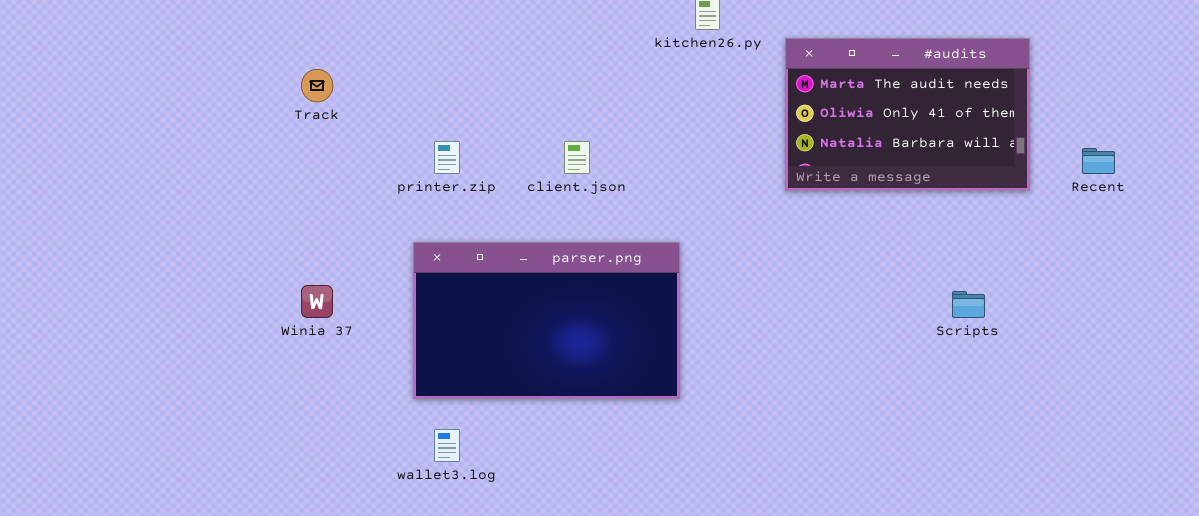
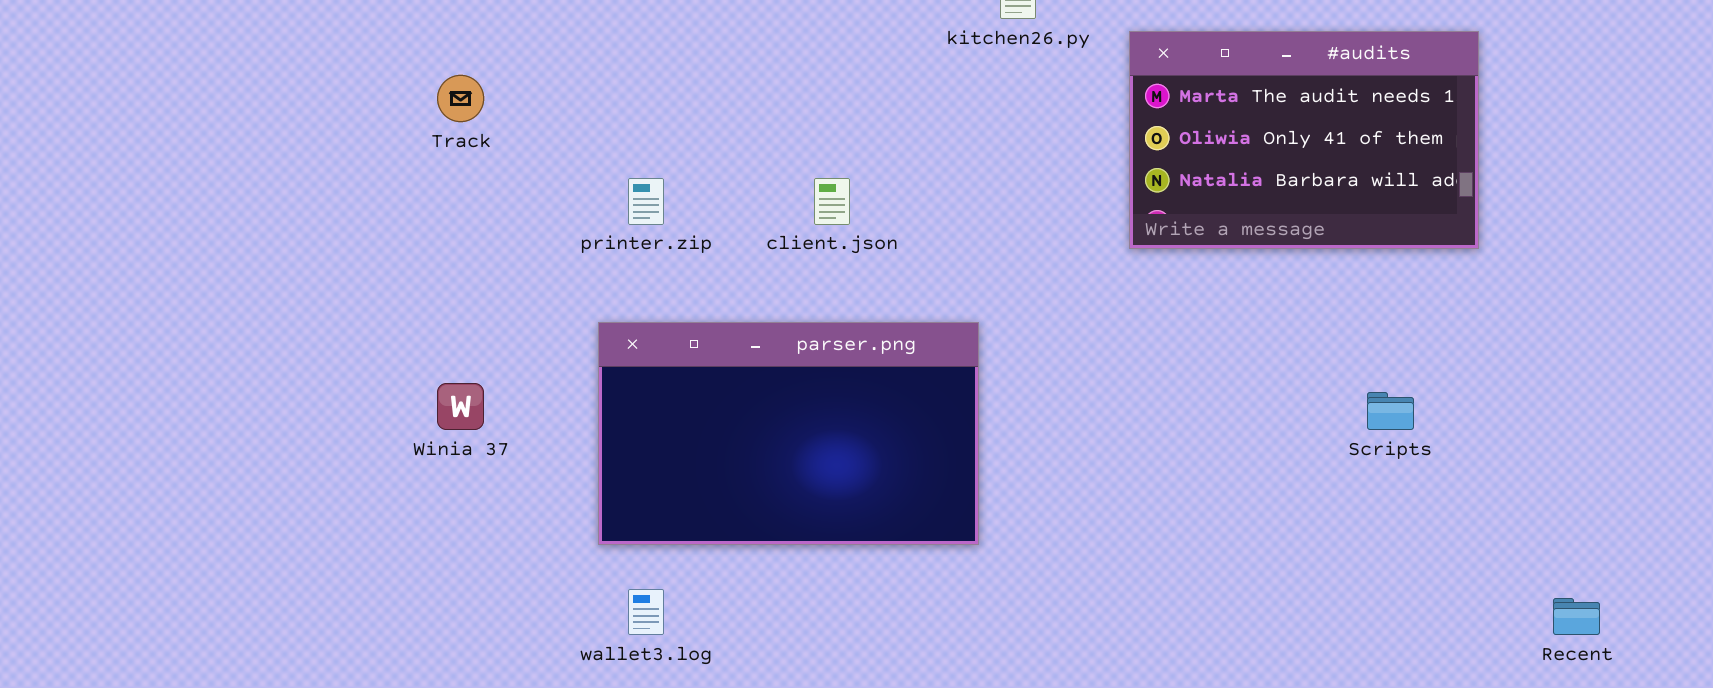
Recent: [1082,148,1115,174] -> [1553,598,1600,635], moved

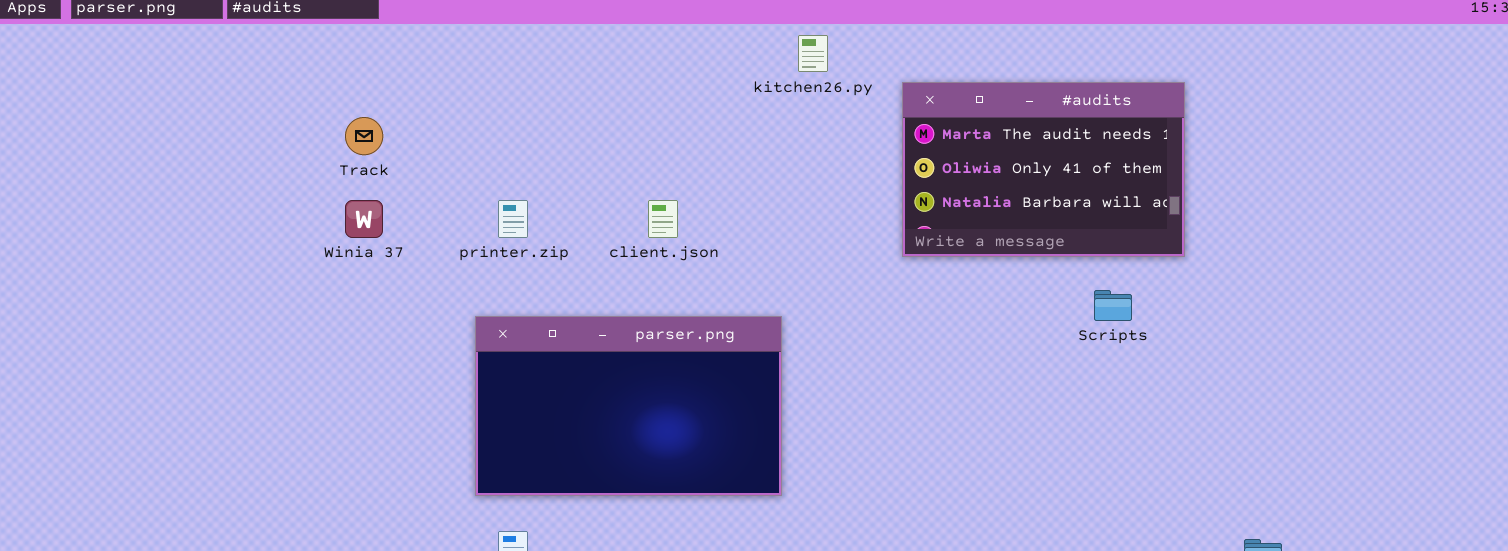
Winia 37: [437,383,484,430] -> [345,200,383,238], moved
Scripts: [1367,392,1414,430] -> [1094,290,1132,321], moved

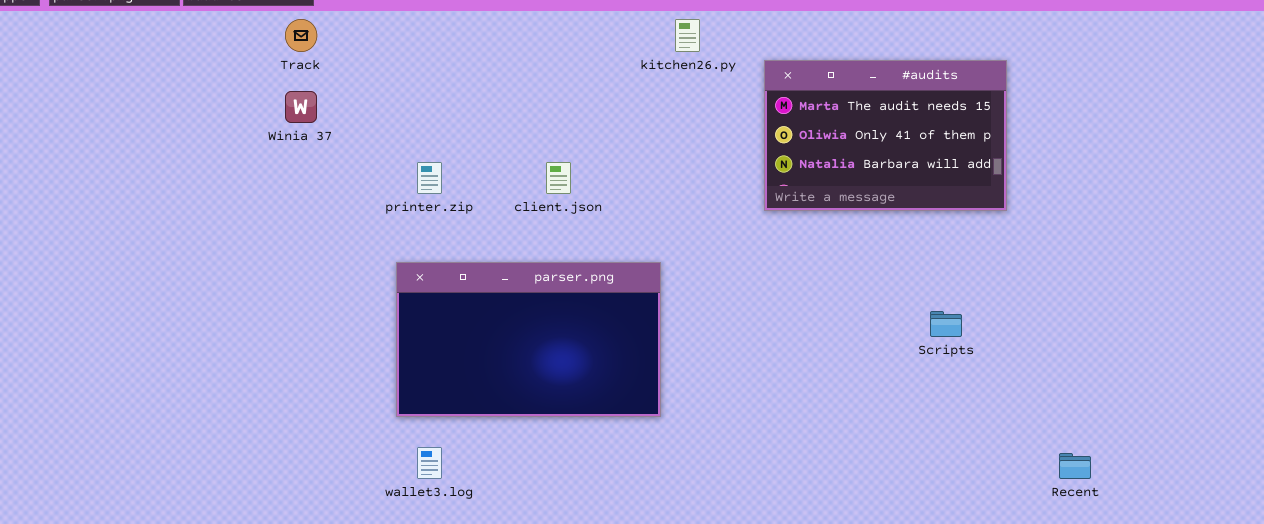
Track: [345,117,383,155] -> [285,19,317,52], moved
Winia 37: [345,200,383,238] -> [285,91,317,123], moved
Scripts: [1094,290,1132,321] -> [930,311,962,337], moved

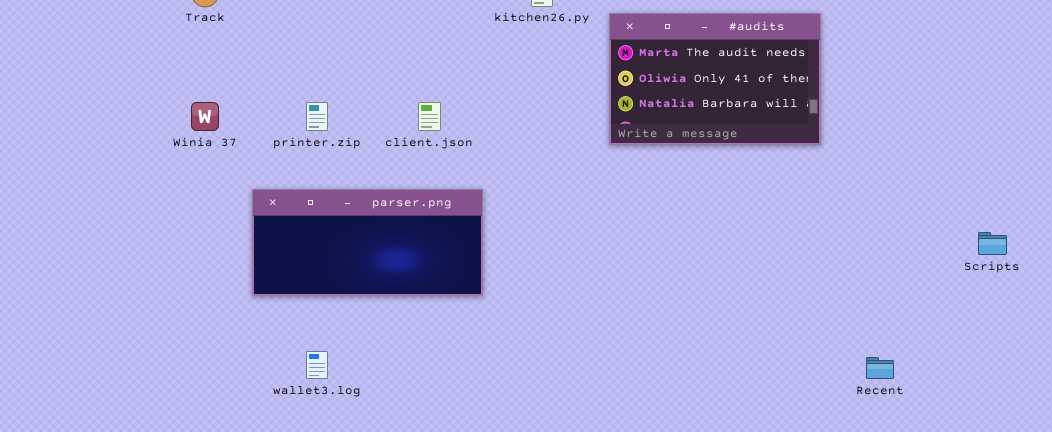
Winia 37: [285,91,317,123] -> [191,102,219,131], moved
parser.png: [396,262,661,417] -> [252,189,483,296], moved, resized
Scripts: [930,311,962,337] -> [978,232,1007,255], moved

